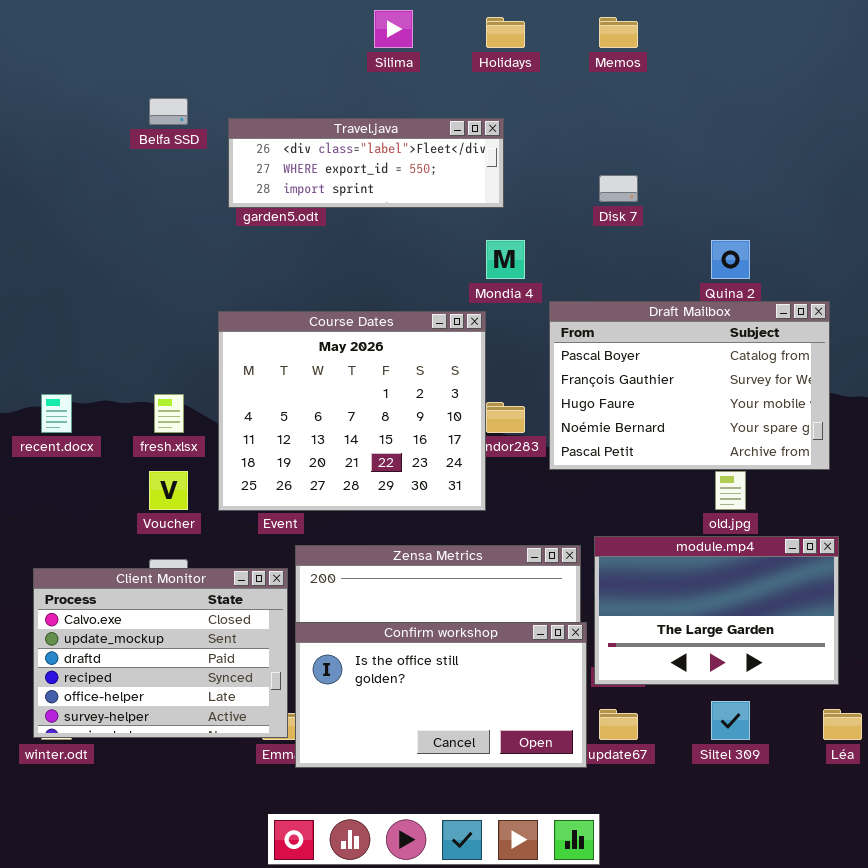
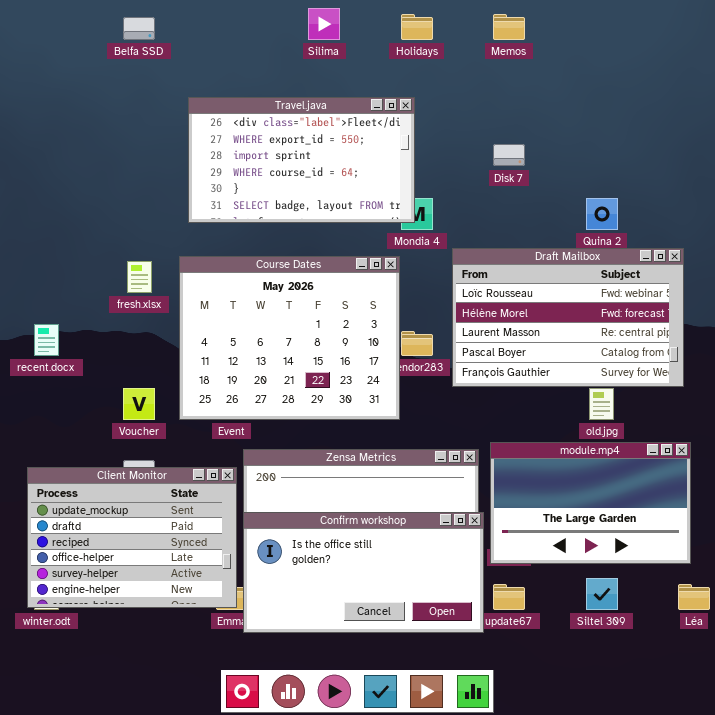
Belfa SSD: [149,98,188,125] -> [123,17,155,40], moved
Travel.java: [228,118,504,208] -> [188,97,415,223], resized
Draft Mailbox: [549,301,830,470] -> [452,248,684,387], scrolled up 3 rows
fresh.xlsx: [154,394,184,433] -> [127,261,152,293], moved
Client Monitor: [33,568,288,738] -> [27,467,237,608], scrolled down 1 row

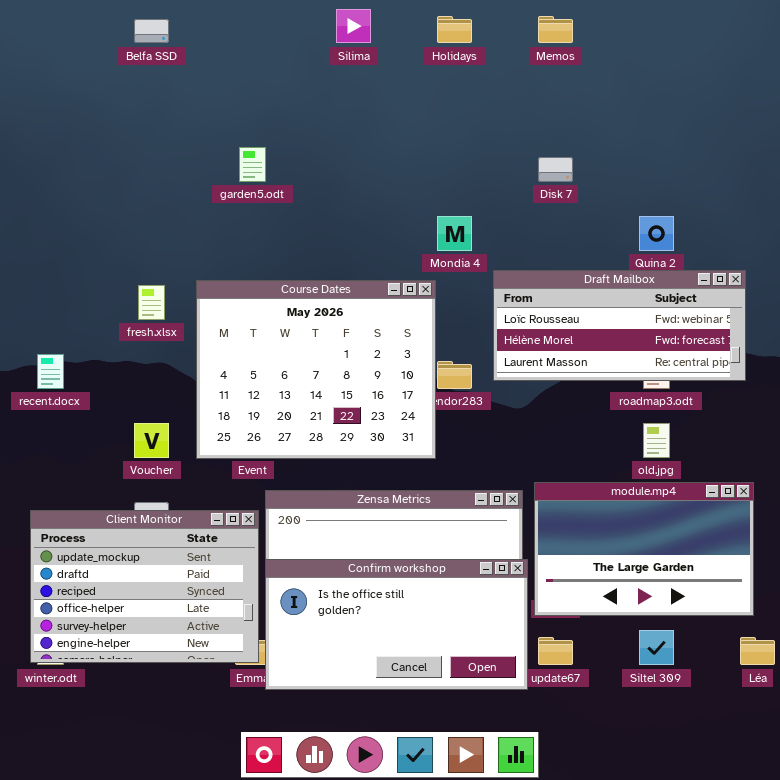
Travel.java: [188,97,415,223] -> none, closed
Draft Mailbox: [452,248,684,387] -> [493,270,746,381], resized

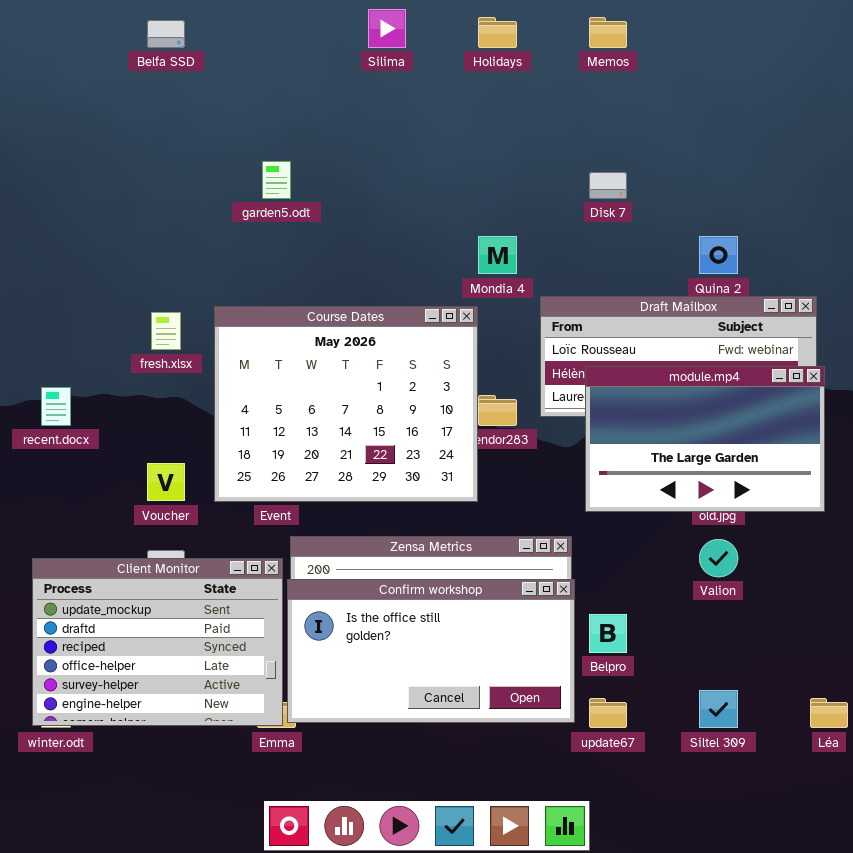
module.mp4: [534,482,754,616] -> [585,366,825,512], moved
Confirm workshop: [265,559,528,690] -> [287,579,575,723], moved

